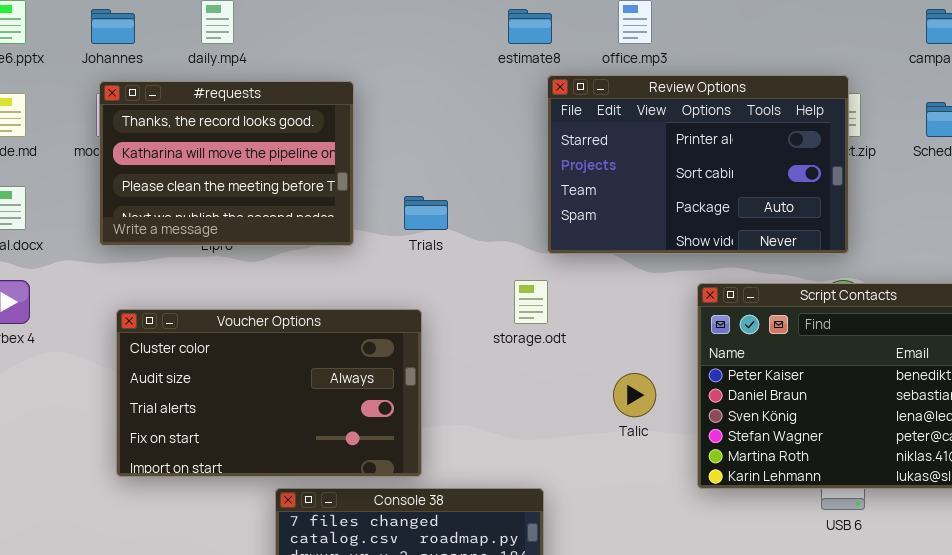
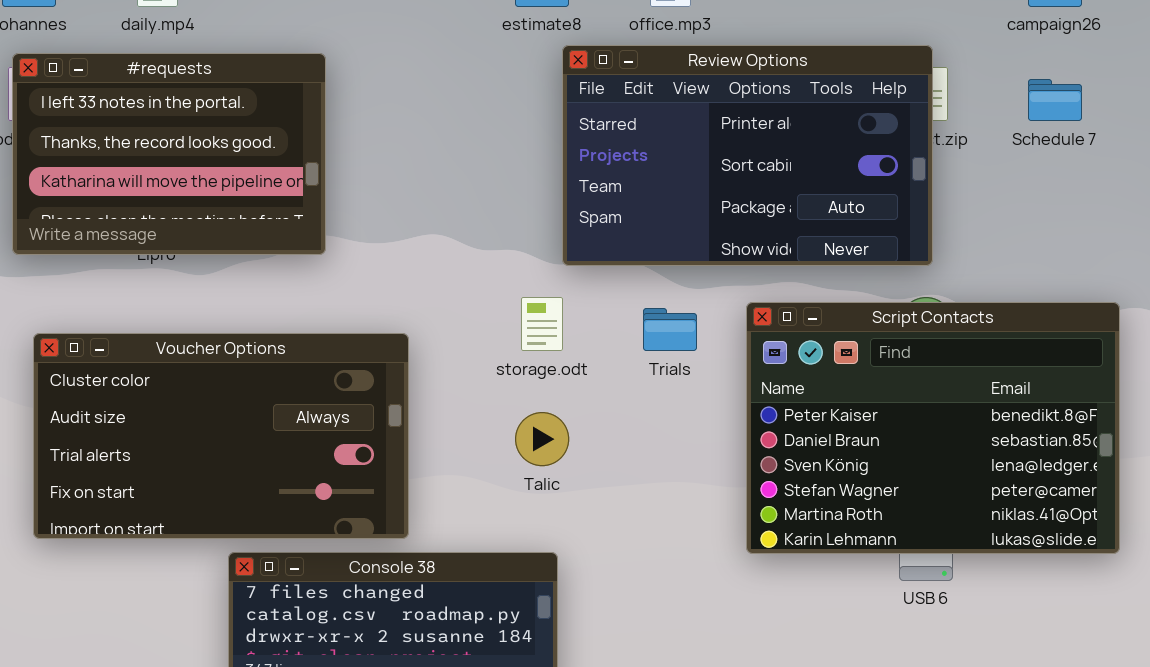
#requests: [99,81,354,246] -> [12,53,326,255], scrolled up 1 row
Trials: [404,196,448,230] -> [643,308,697,351], moved
Talic: [613,373,656,417] -> [515,412,569,466], moved

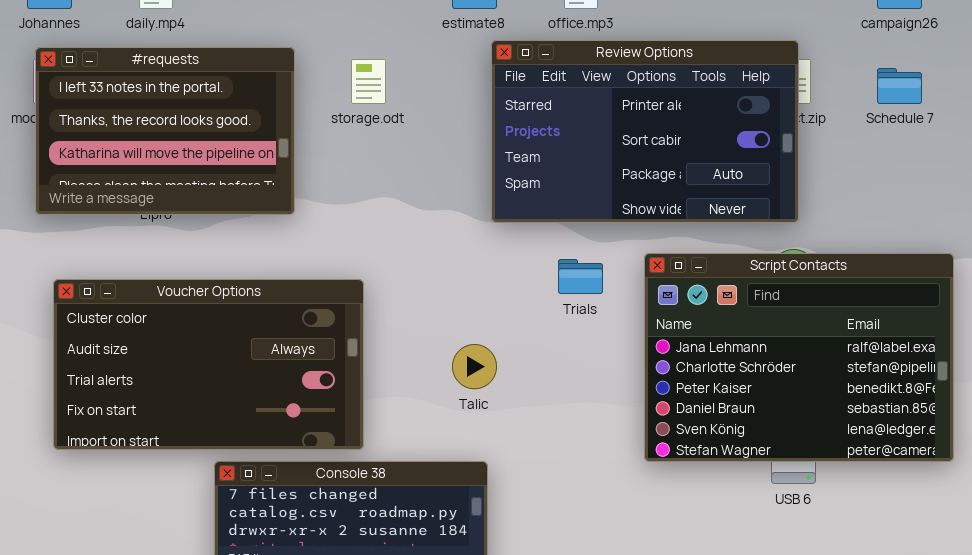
storage.odt: [521,297,563,351] -> [351,59,386,104], moved
Script Contacts: [746,302,1120,554] -> [644,253,954,462], scrolled up 2 rows

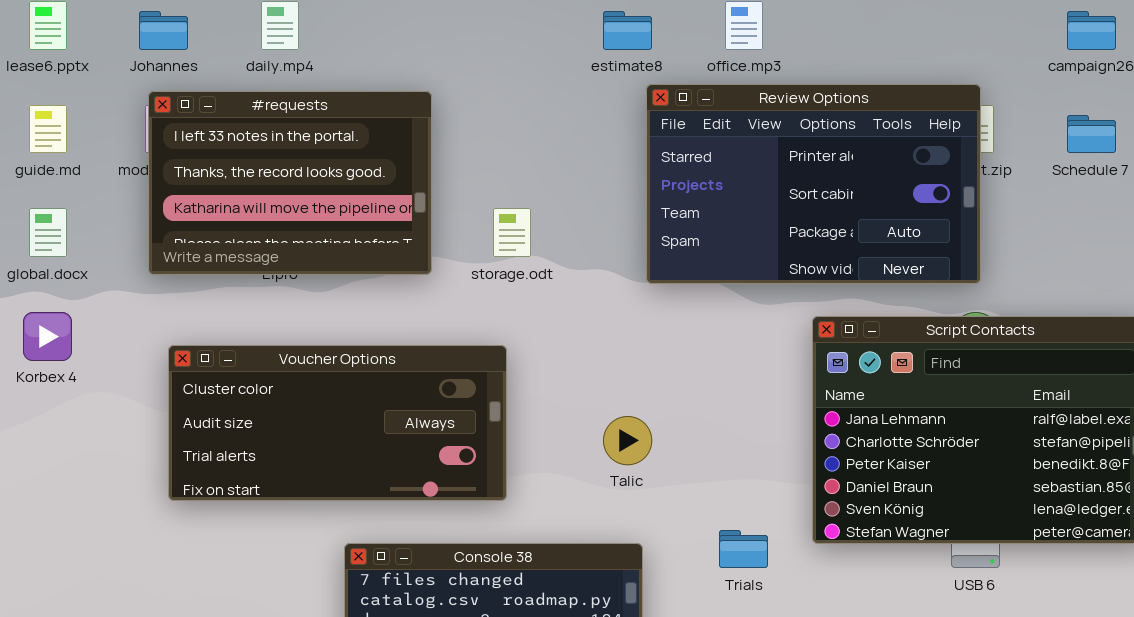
storage.odt: [351,59,386,104] -> [493,208,531,257], moved
Trials: [558,259,603,294] -> [719,530,768,568], moved
Voucher Options: [53,279,364,450] -> [168,345,507,501], resized

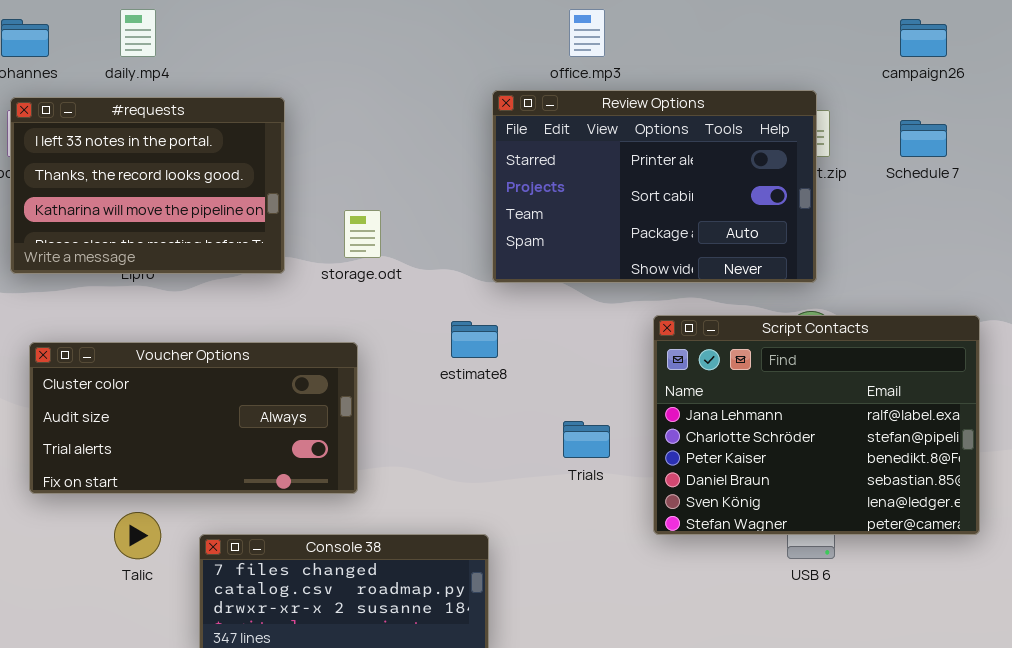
estimate8: [603,11,652,50] -> [451,321,498,358], moved
Talic: [603,416,652,465] -> [114,512,161,559], moved
Trials: [719,530,768,568] -> [563,421,610,458], moved

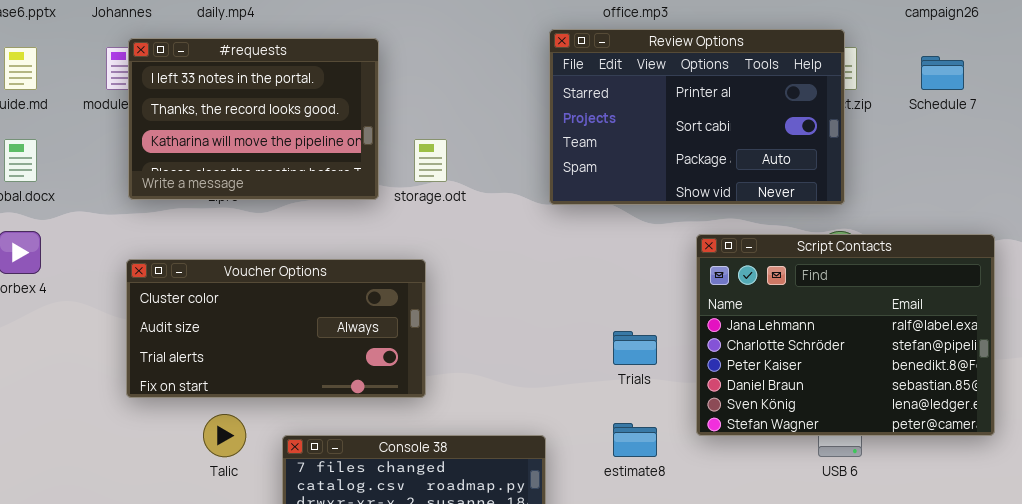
#requests: [10,97,285,274] -> [128,38,379,200], moved
estimate8: [451,321,498,358] -> [613,423,657,457], moved

